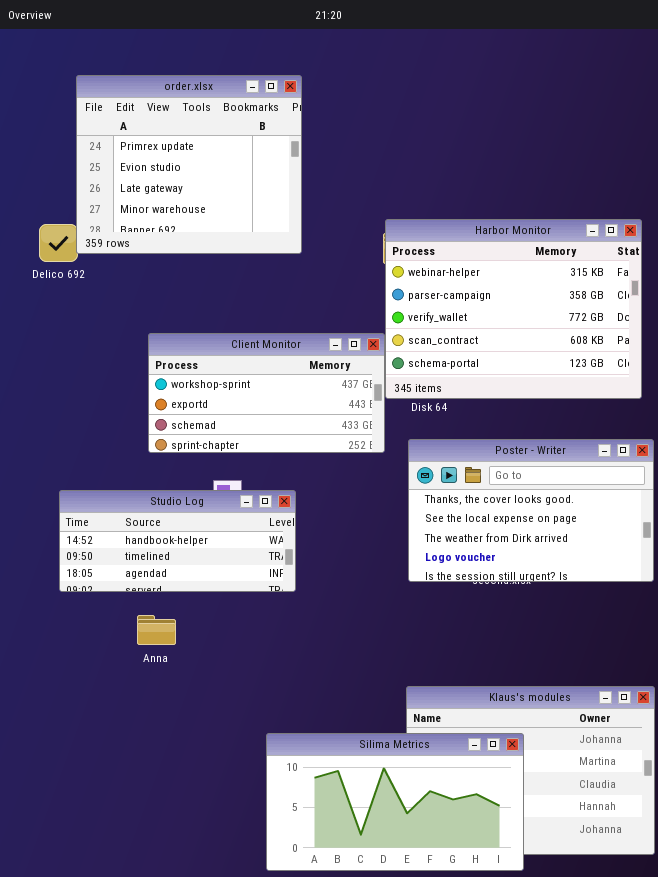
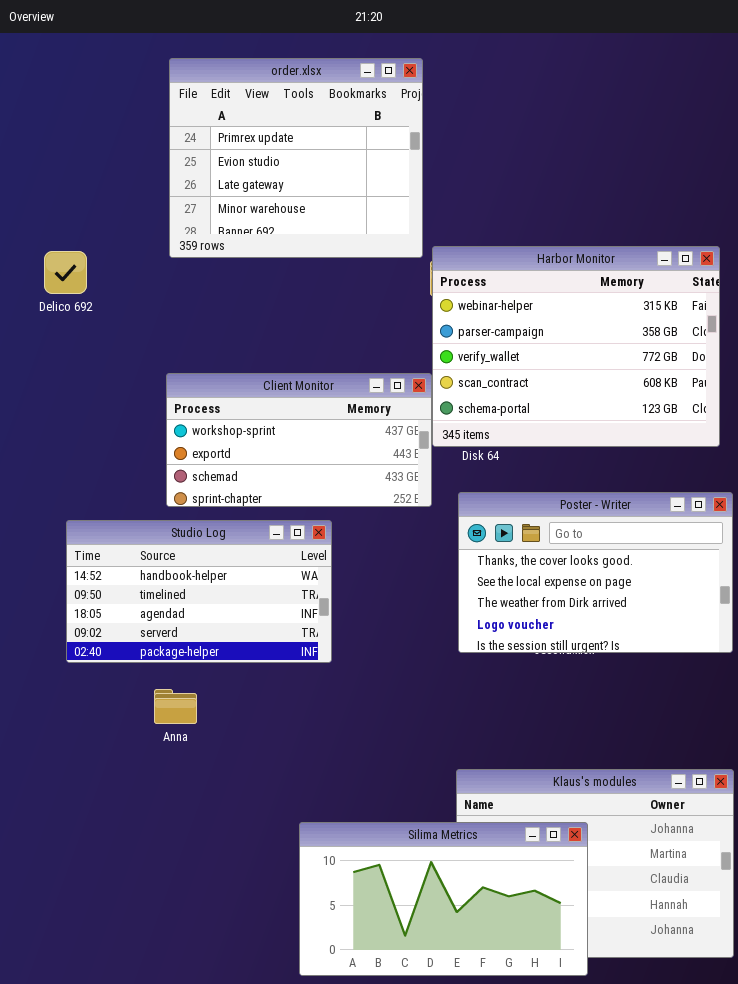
order.xlsx: [76,75,302,254] -> [169,58,423,258], moved
Studio Log: [59,490,296,592] -> [66,520,332,663], resized

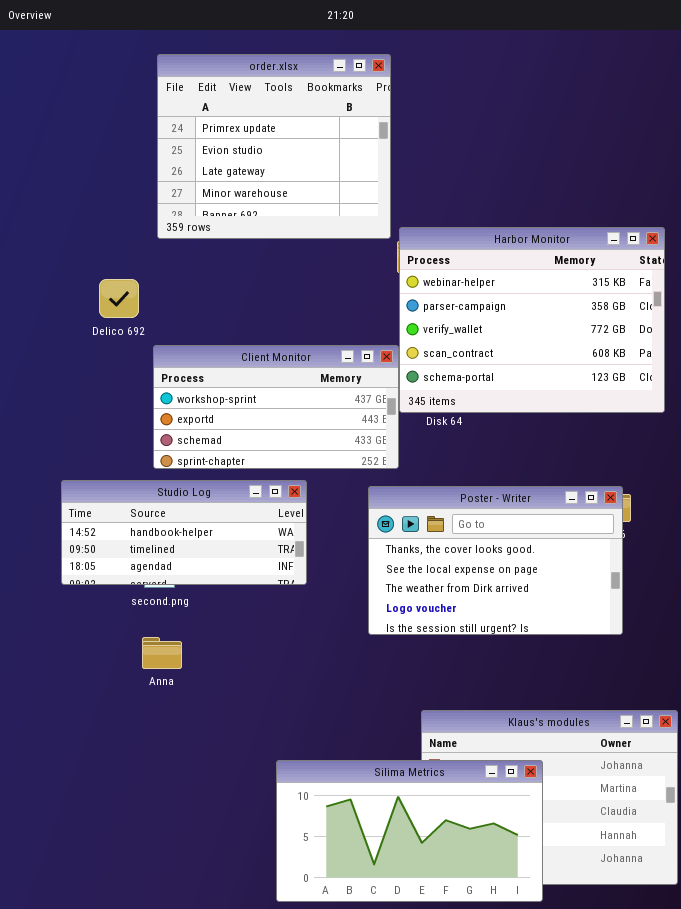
Delico 692: [44,251,87,294] -> [99,279,139,318], moved
Poster - Writer: [458,492,733,653] -> [368,486,623,635], moved
Studio Log: [66,520,332,663] -> [61,480,307,585], resized

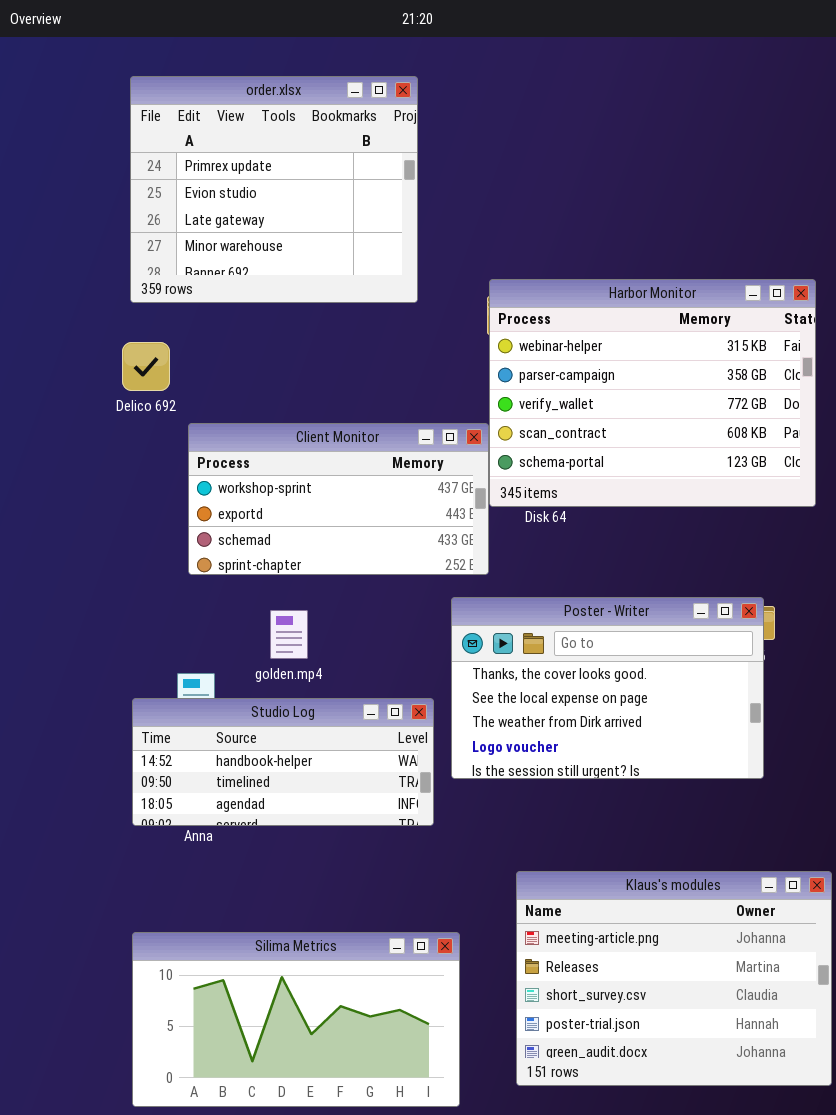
order.xlsx: [157,54,391,239] -> [130,76,418,303], moved
Studio Log: [61,480,307,585] -> [132,698,434,826], moved
Silima Metrics: [276,760,543,902] -> [132,932,460,1107], moved

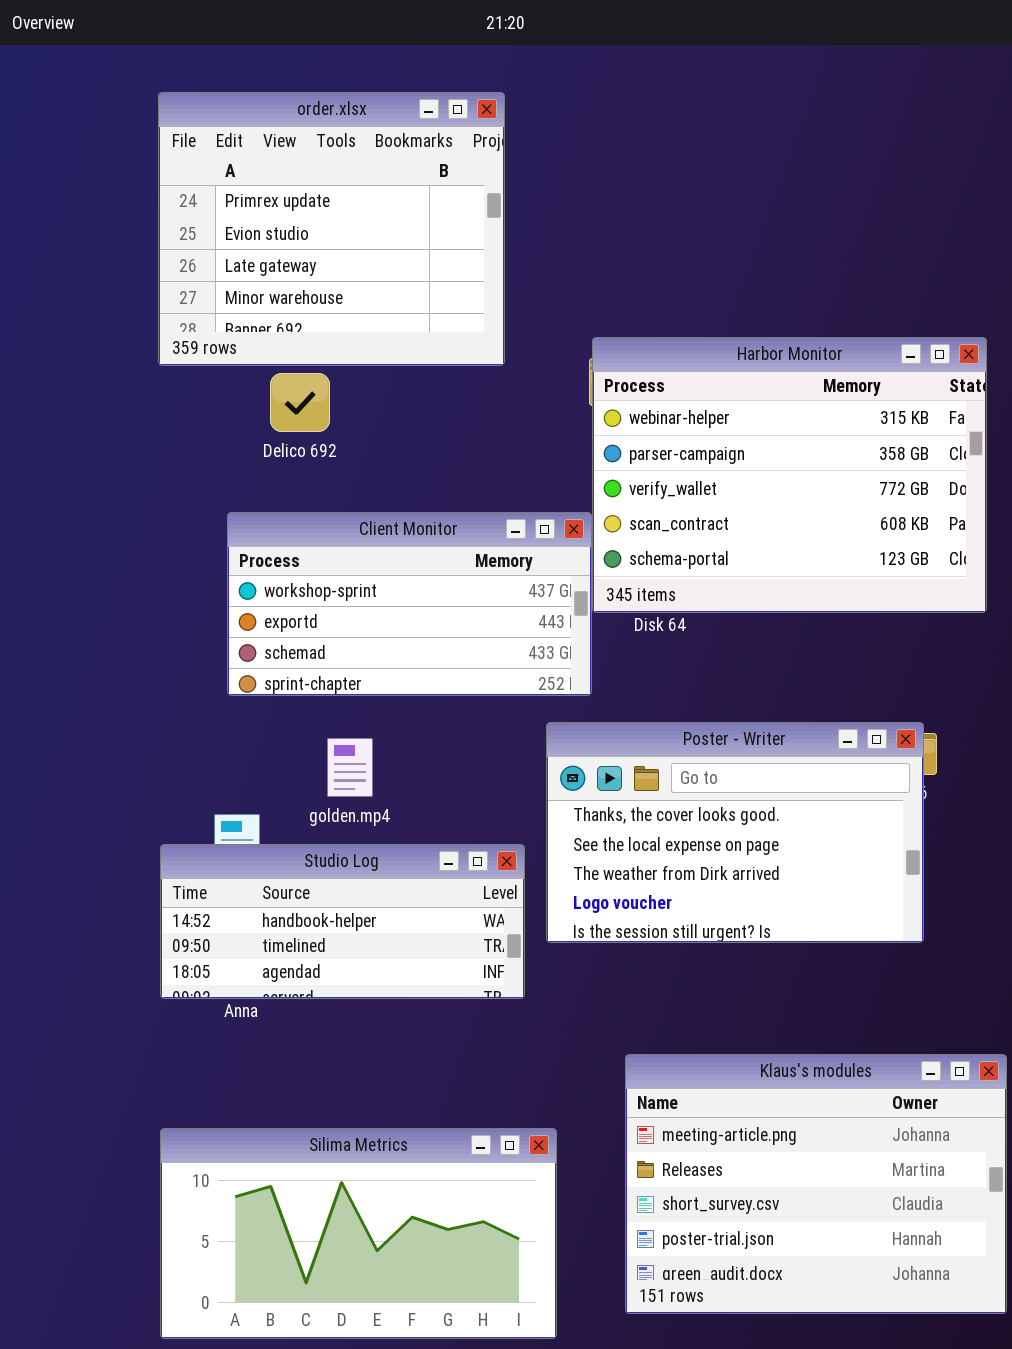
Delico 692: [122,342,170,391] -> [270,373,330,432], moved

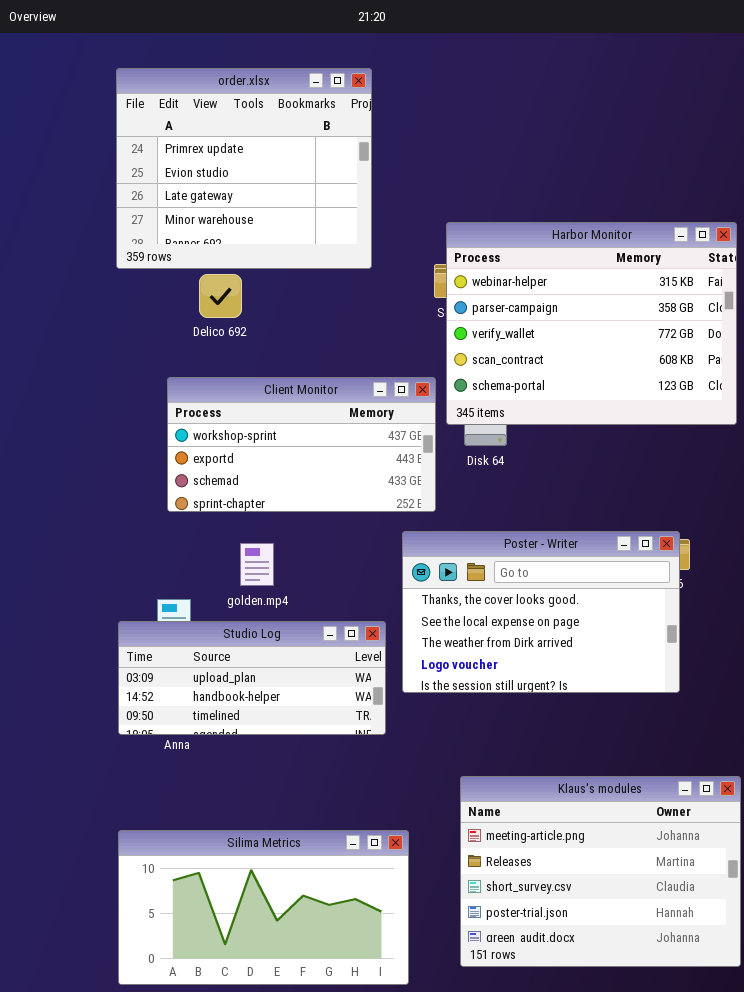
Harbor Monitor: [592,337,987,613] -> [446,222,737,425], moved
Studio Log: [160,844,525,999] -> [118,621,386,735], scrolled up 1 row

